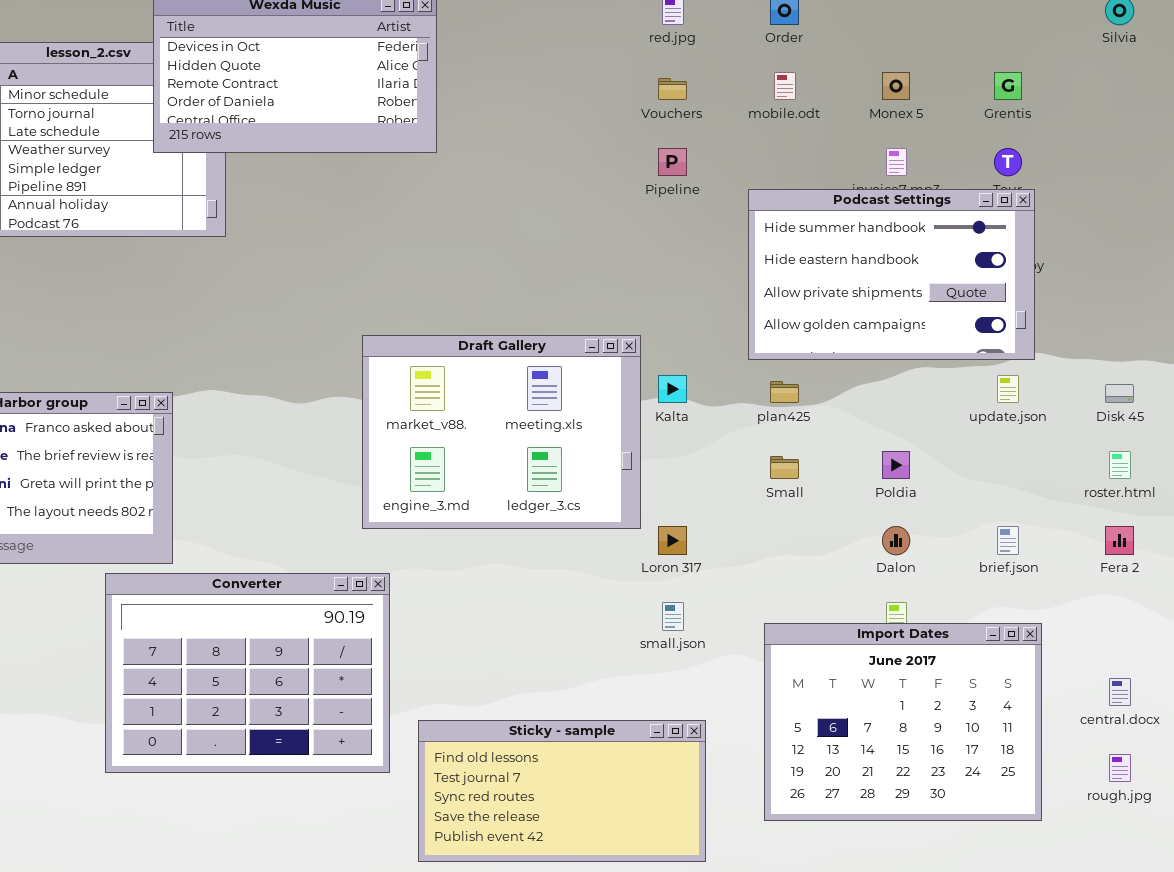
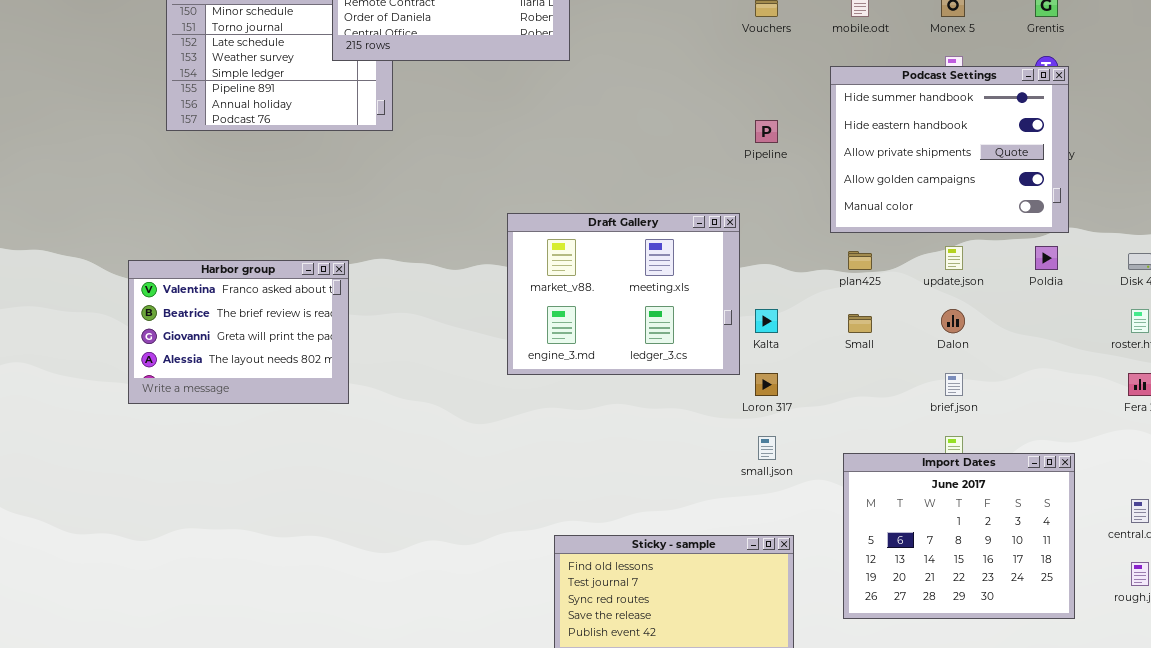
Pipeline: [658,148,687,176] -> [755,120,778,143], moved
Podcast Settings: [748,189,1035,360] -> [830,66,1069,233], resized
Kalta: [658,375,687,403] -> [755,309,778,333], moved
update.json: [997,375,1019,403] -> [945,246,963,270], moved
Poldia: [882,451,910,479] -> [1035,246,1058,270], moved
Dalon: [882,526,910,555] -> [941,309,965,333], moved
brief.json: [997,526,1019,555] -> [945,373,963,396], moved
Converter: [105,573,390,773] -> none, closed

